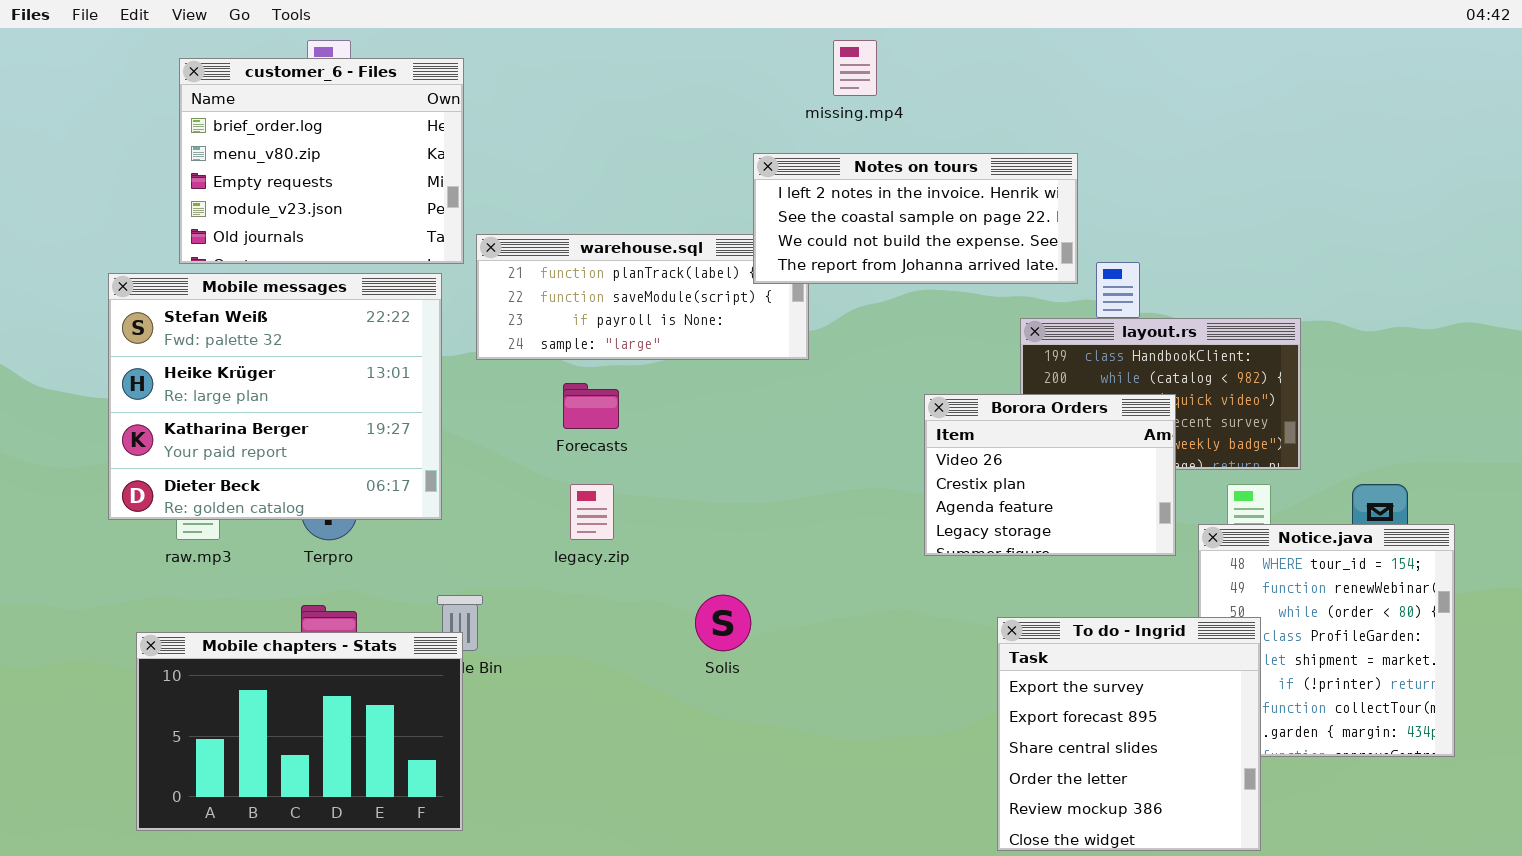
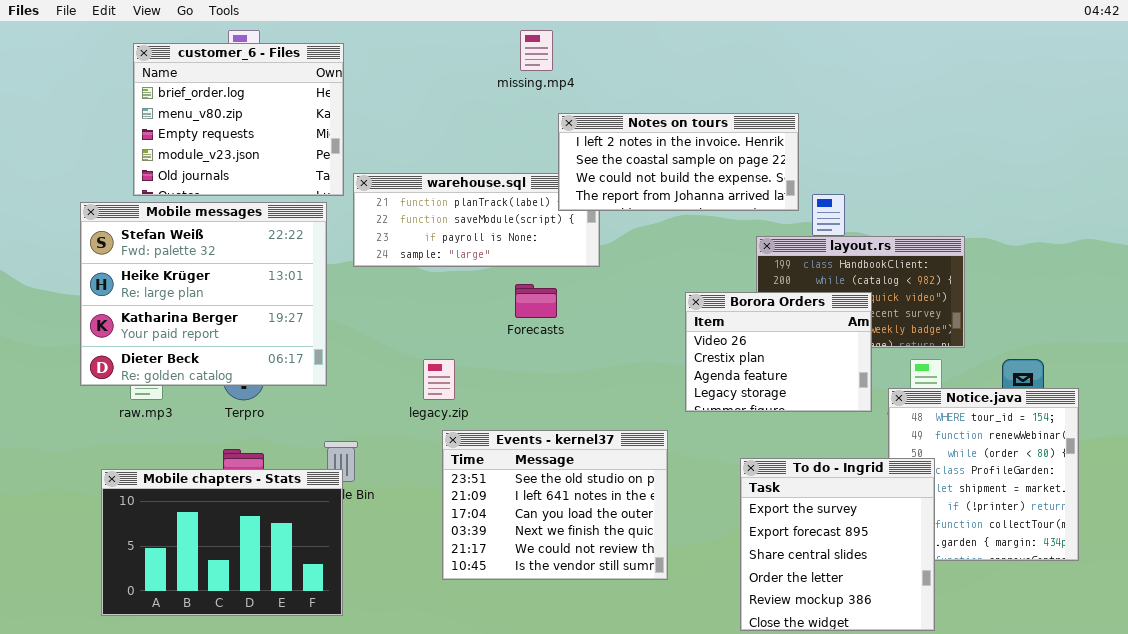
missing.mp4: [833,40,877,96] -> [520,30,553,71], moved
Forecasts: [563,383,619,429] -> [515,284,557,318], moved
Events - kernel37: none -> [442,430,668,580], opened

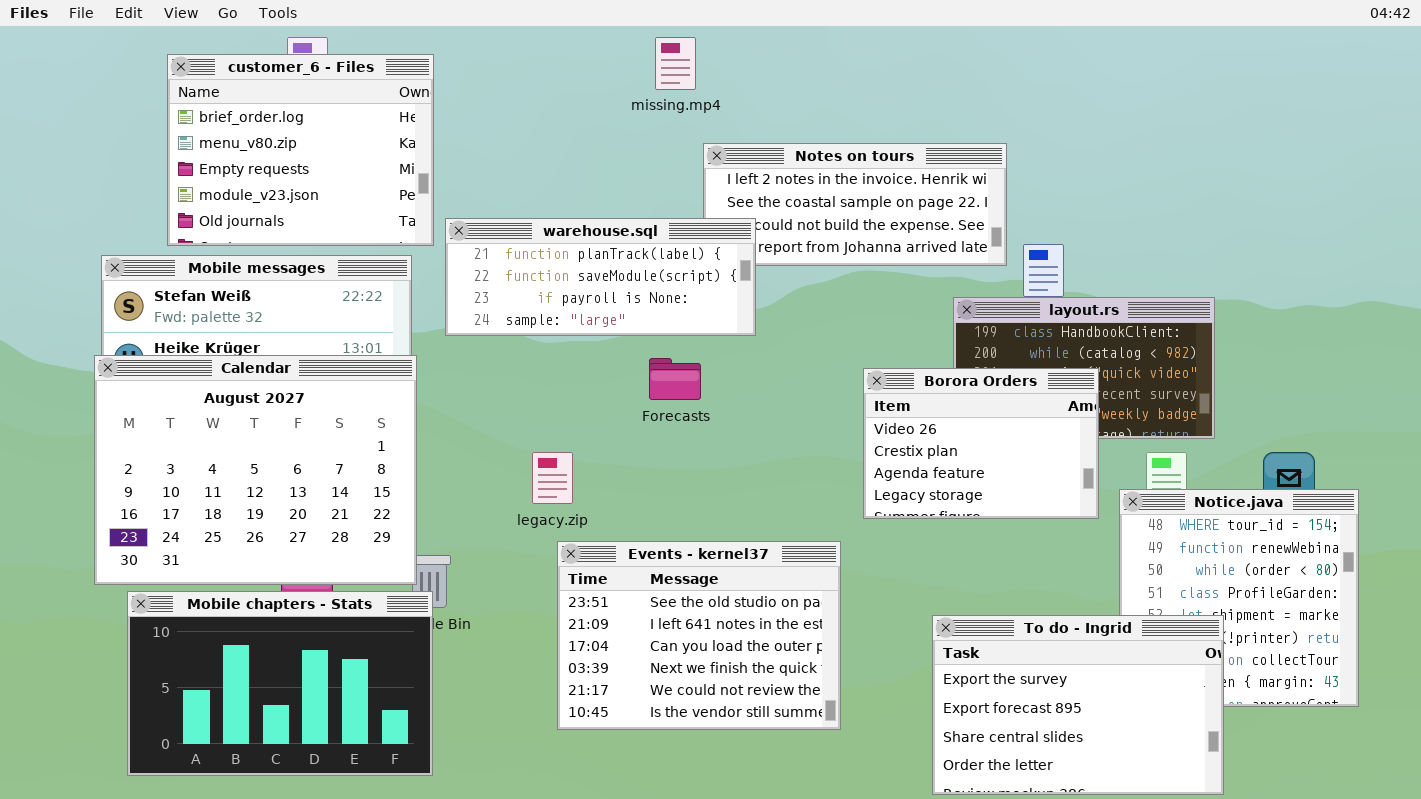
warehouse.sql: [353,173,600,267] -> [445,218,756,336], raised
Calendar: none -> [94,355,417,585], opened
To do - Ingrid: [740,458,935,631] -> [932,615,1224,795], resized

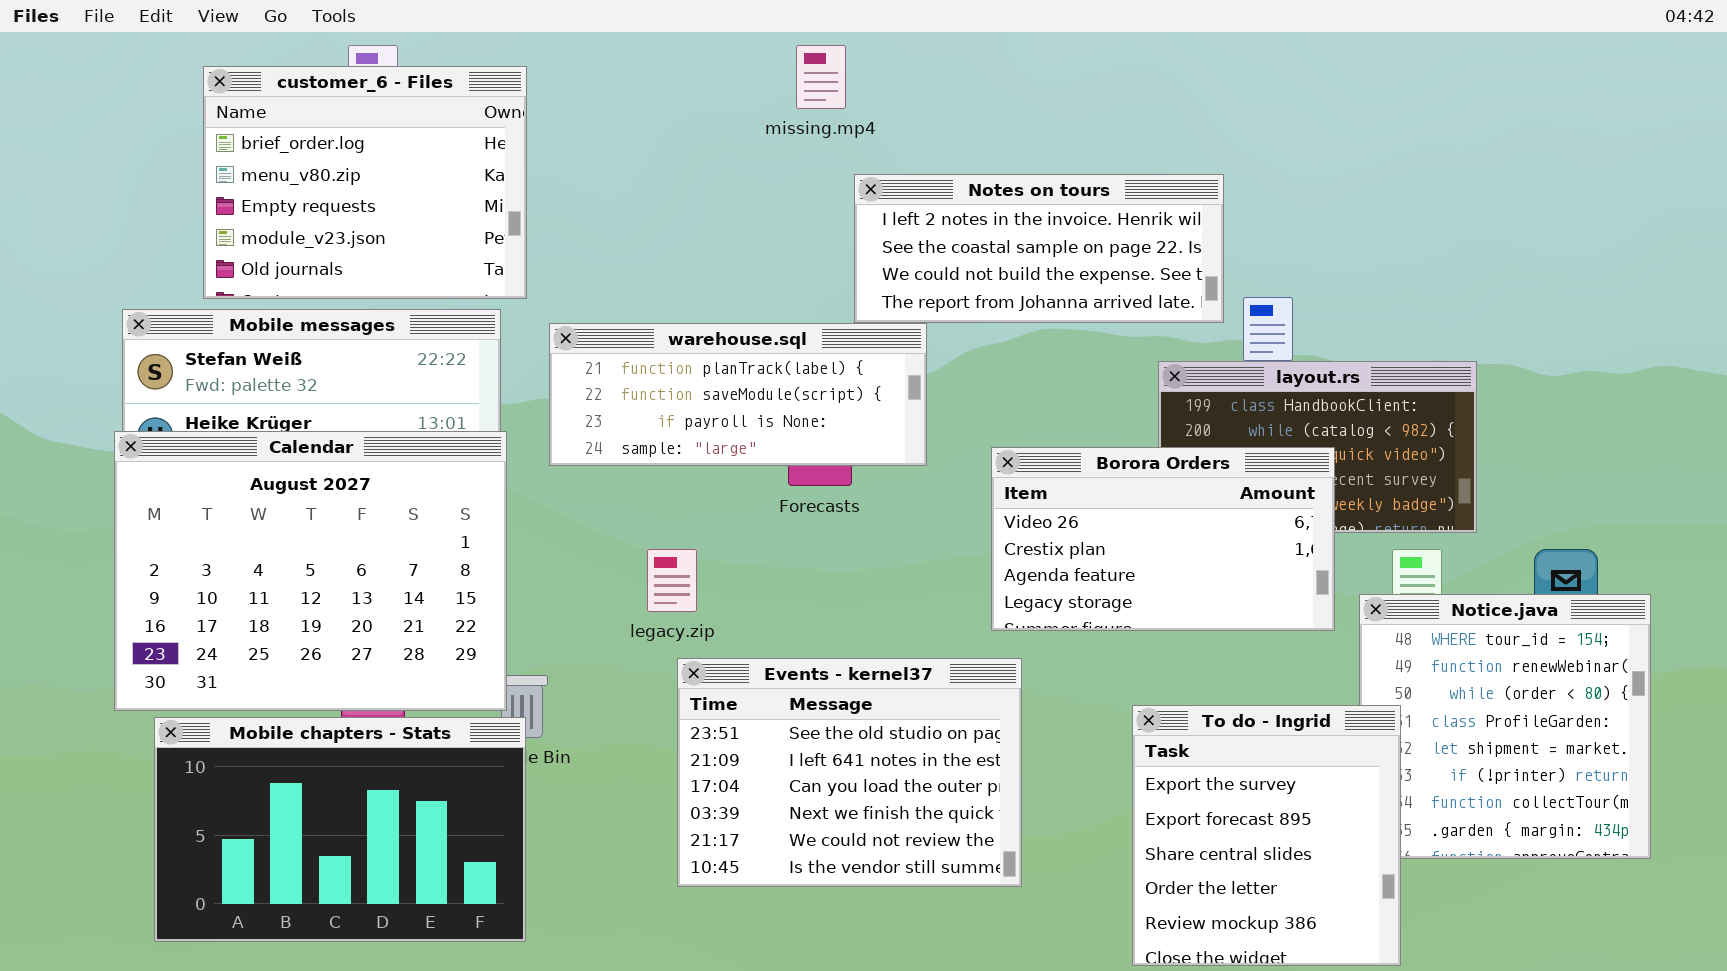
warehouse.sql: [445,218,756,336] -> [549,323,927,466], moved
Borora Orders: [863,368,1099,519] -> [991,447,1335,631], resized
To do - Ingrid: [932,615,1224,795] -> [1132,705,1401,966], resized

